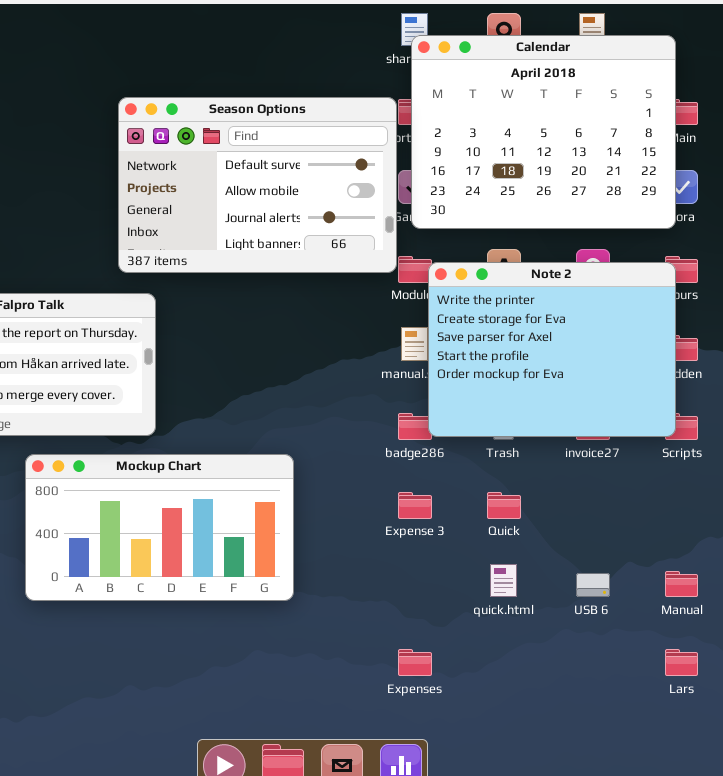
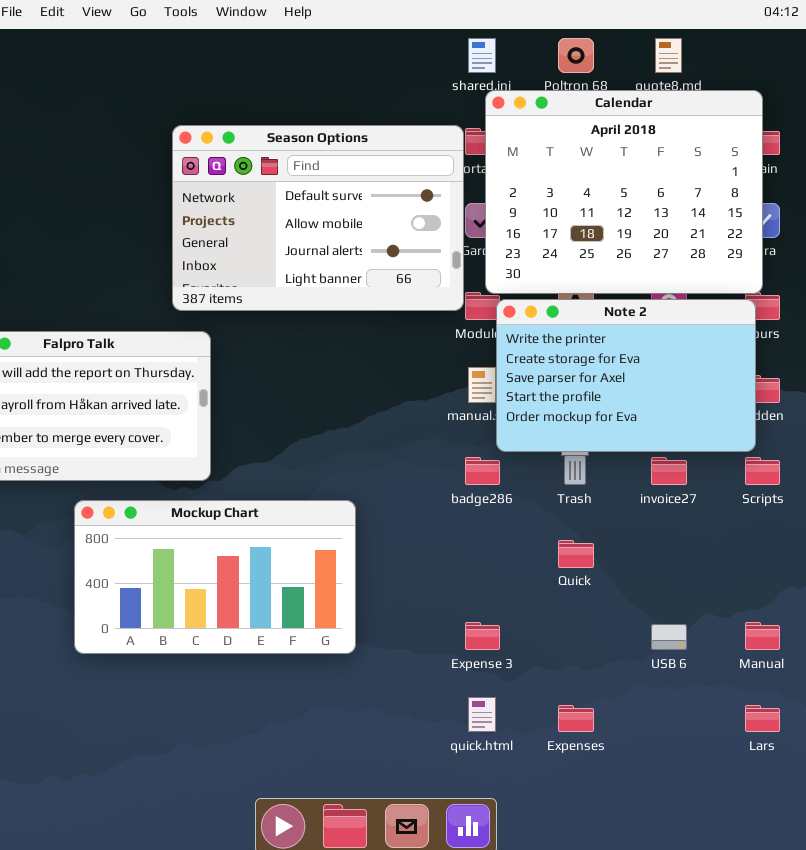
Calendar: [411,35,676,229] -> [485,90,763,294], moved
Note 2: [428,262,676,437] -> [496,299,756,452], resized
Expense 3: [398,492,432,519] -> [465,622,500,650], moved
quick.html: [490,564,517,597] -> [468,697,496,732], moved
Expenses: [398,649,432,676] -> [558,705,594,732], moved

